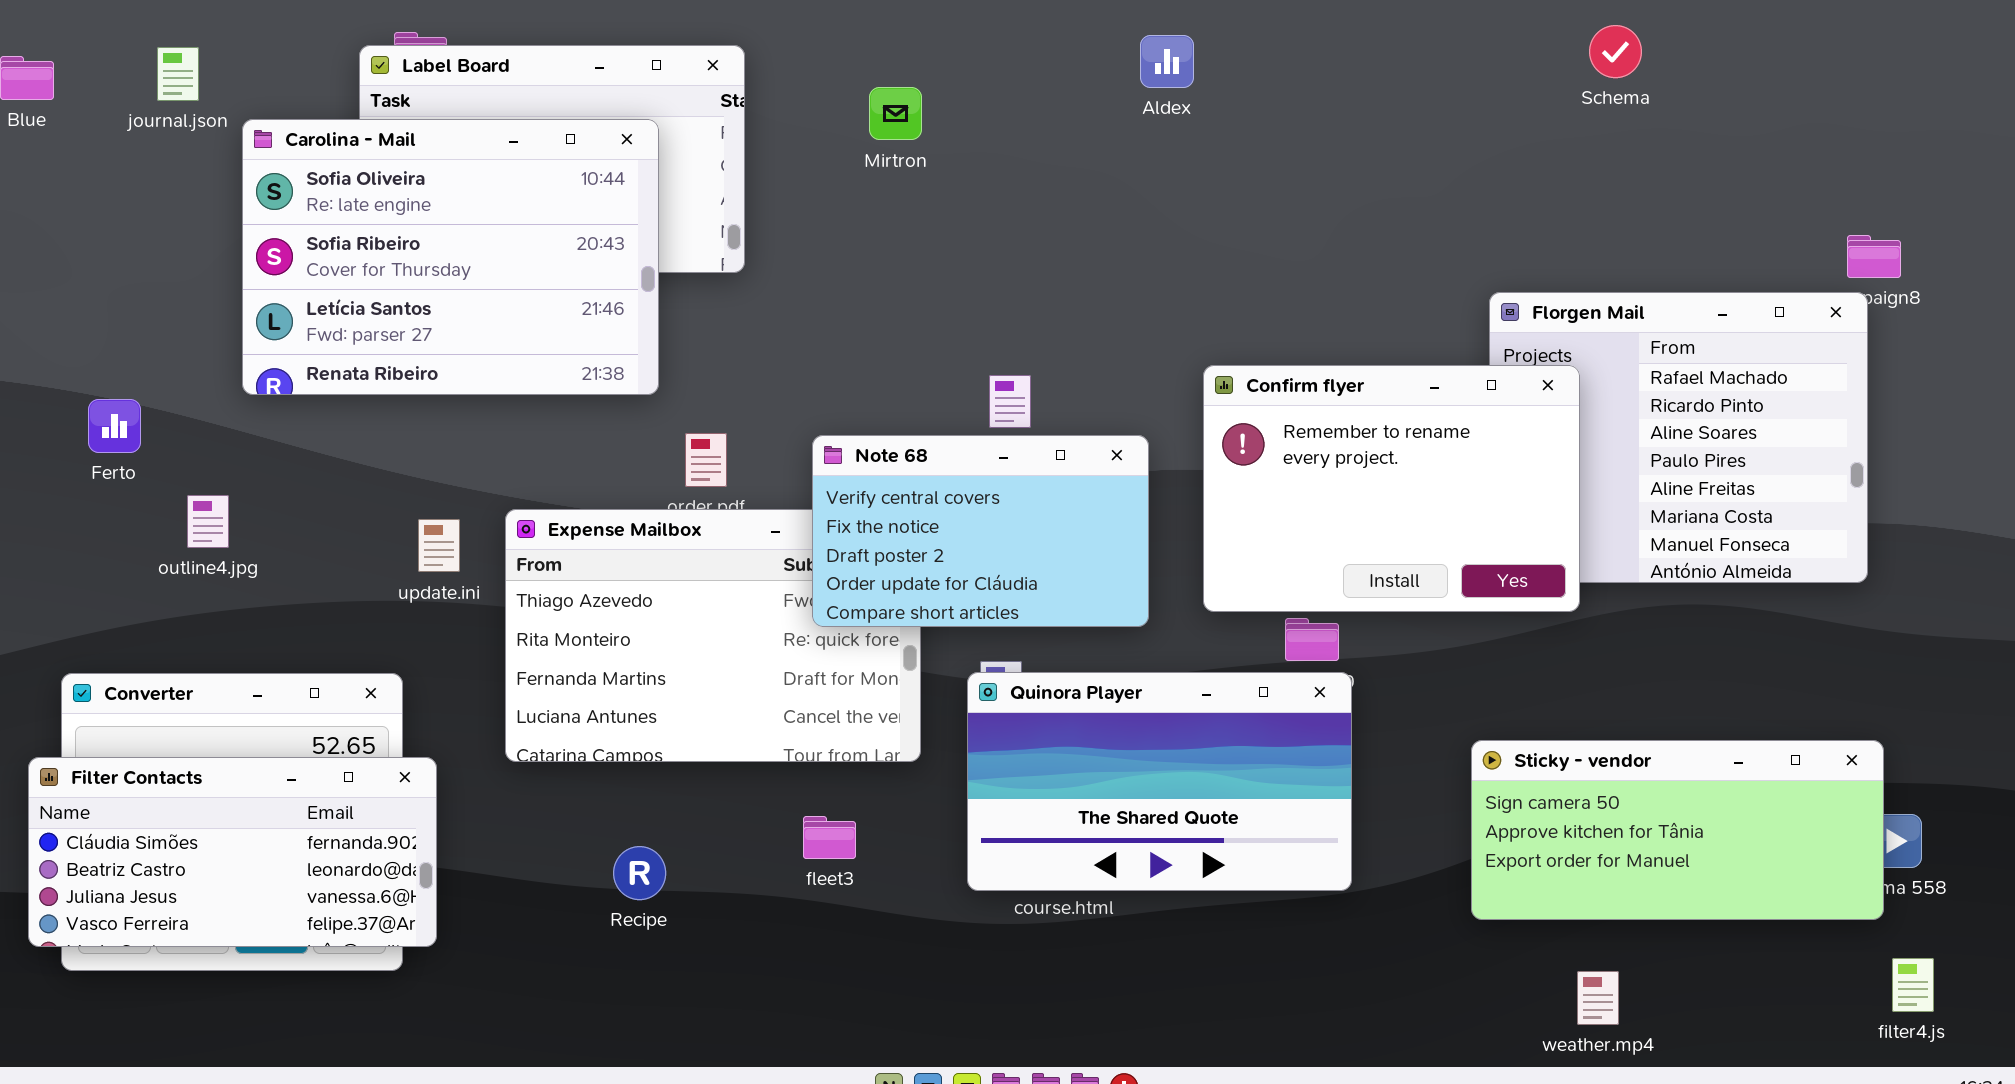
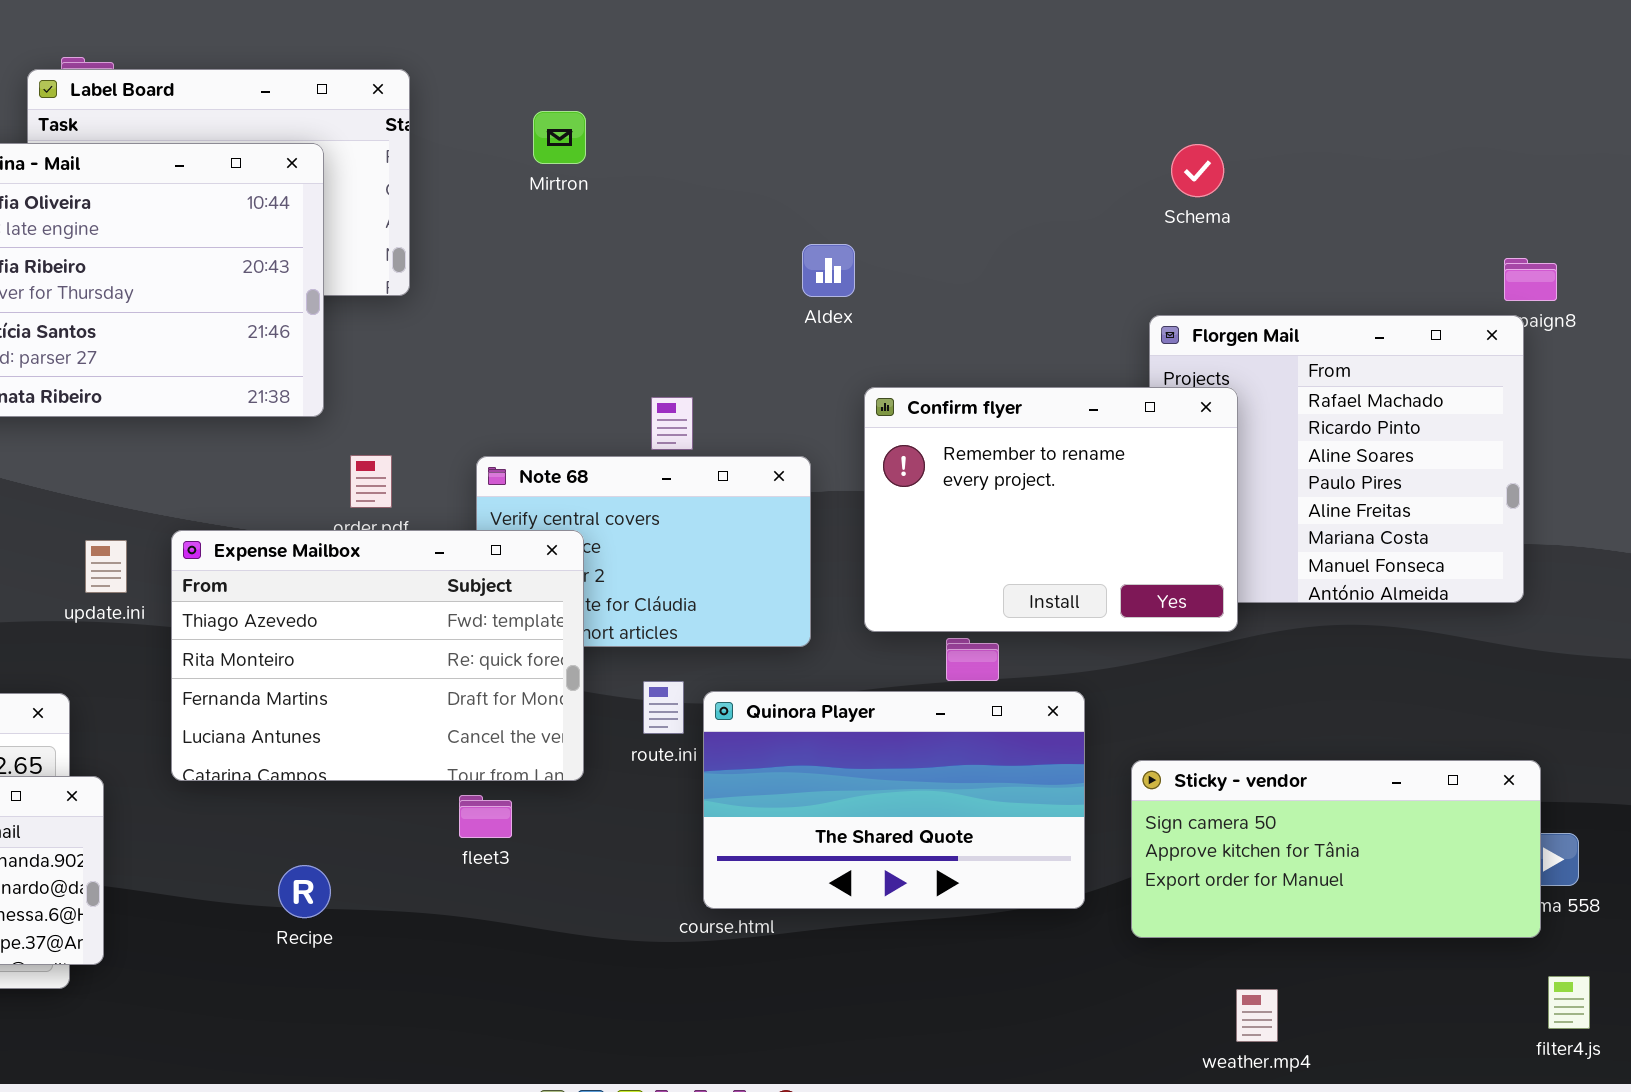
Schema: [1589,25,1642,78] -> [1171,144,1224,197], moved
Aldex: [1140,35,1194,88] -> [802,244,855,297], moved
Expense Mailbox: [505,509,921,762] -> [171,530,584,781], raised
Quinora Player: [967,672,1352,891] -> [703,691,1085,909], moved
fleet3: [803,816,856,859] -> [459,795,512,838], moved

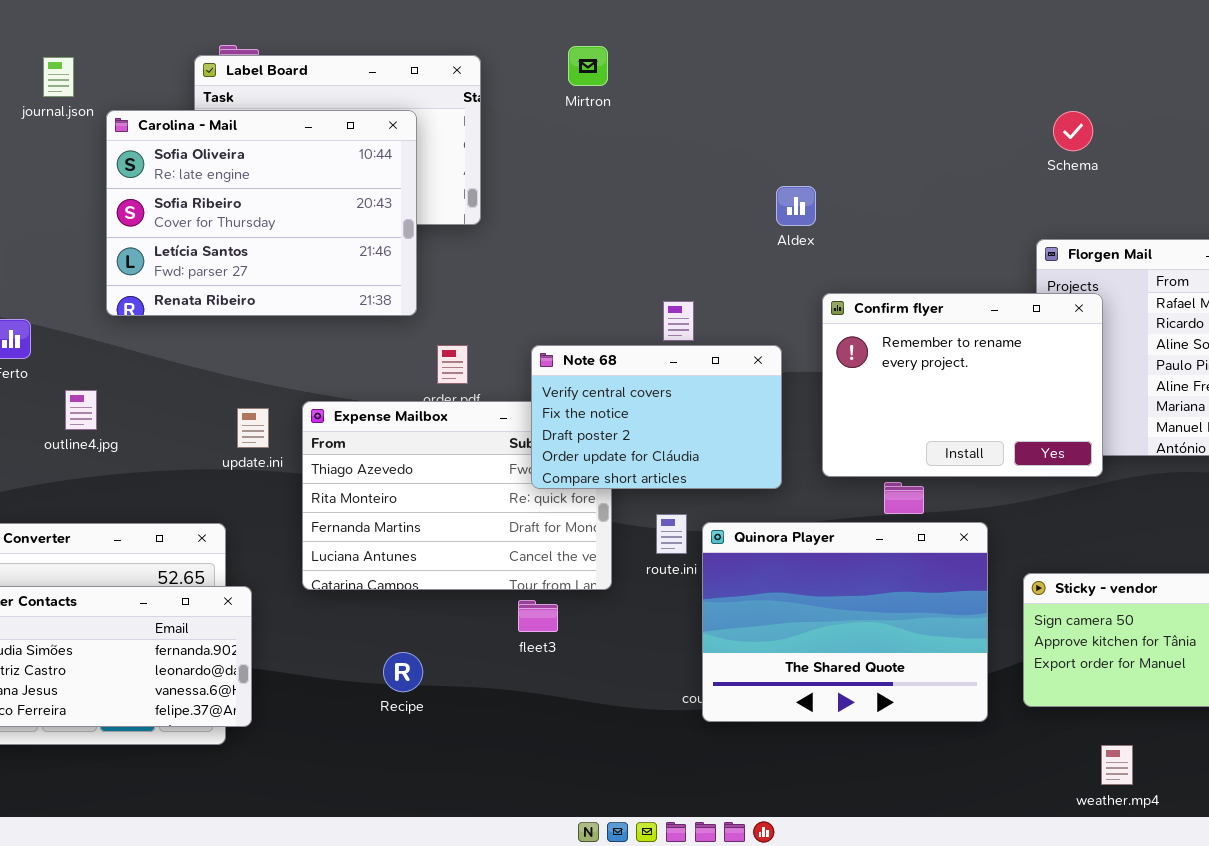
Mirtron: [533,111,586,164] -> [568,46,608,86], moved
Note 68: [476,456,811,647] -> [531,345,782,489], raised
Quinora Player: [703,691,1085,909] -> [702,522,988,722], resized

